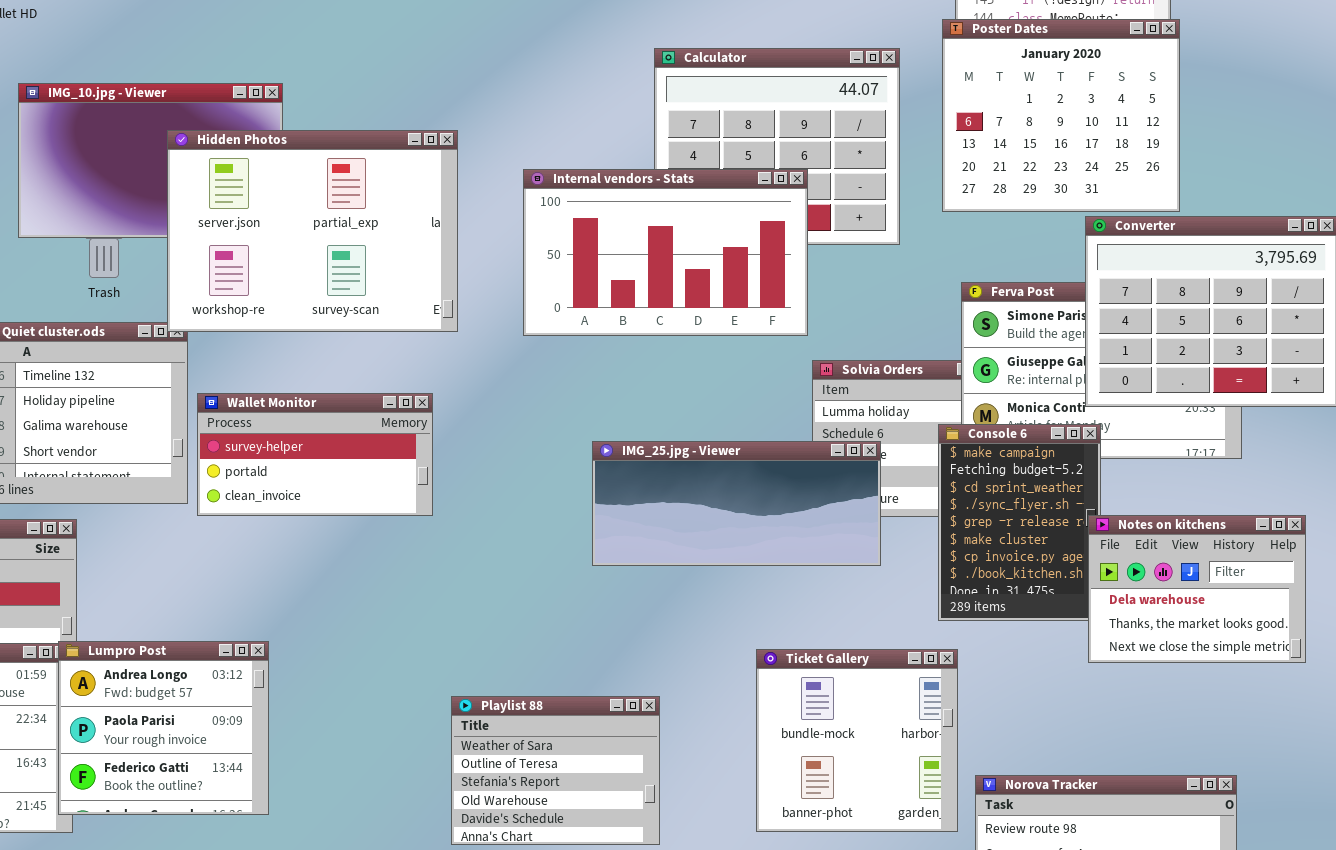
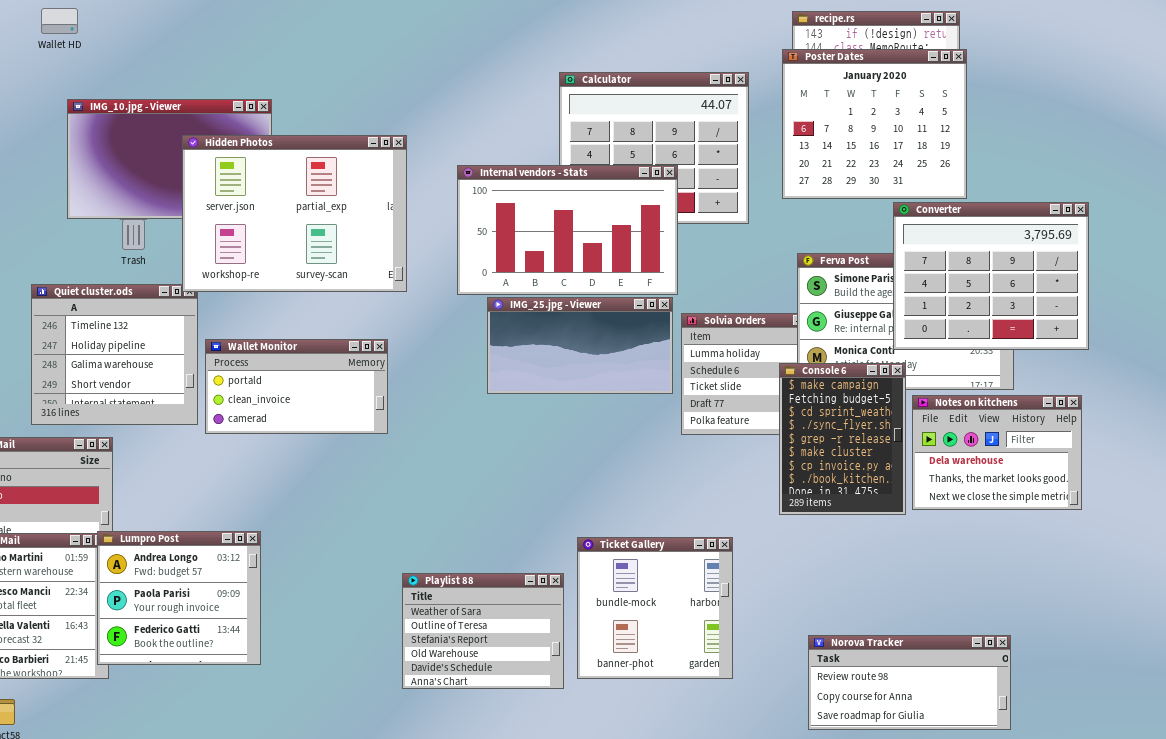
Wallet Monitor: [197,393,433,516] -> [205,339,388,434], scrolled down 1 row
IMG_25.jpg - Viewer: [592,441,881,566] -> [487,297,673,394], moved, resized
Notes on kitchens: [1088,515,1306,663] -> [912,395,1082,510], moved
Ticket Gallery: [756,649,958,832] -> [577,537,733,679], moved

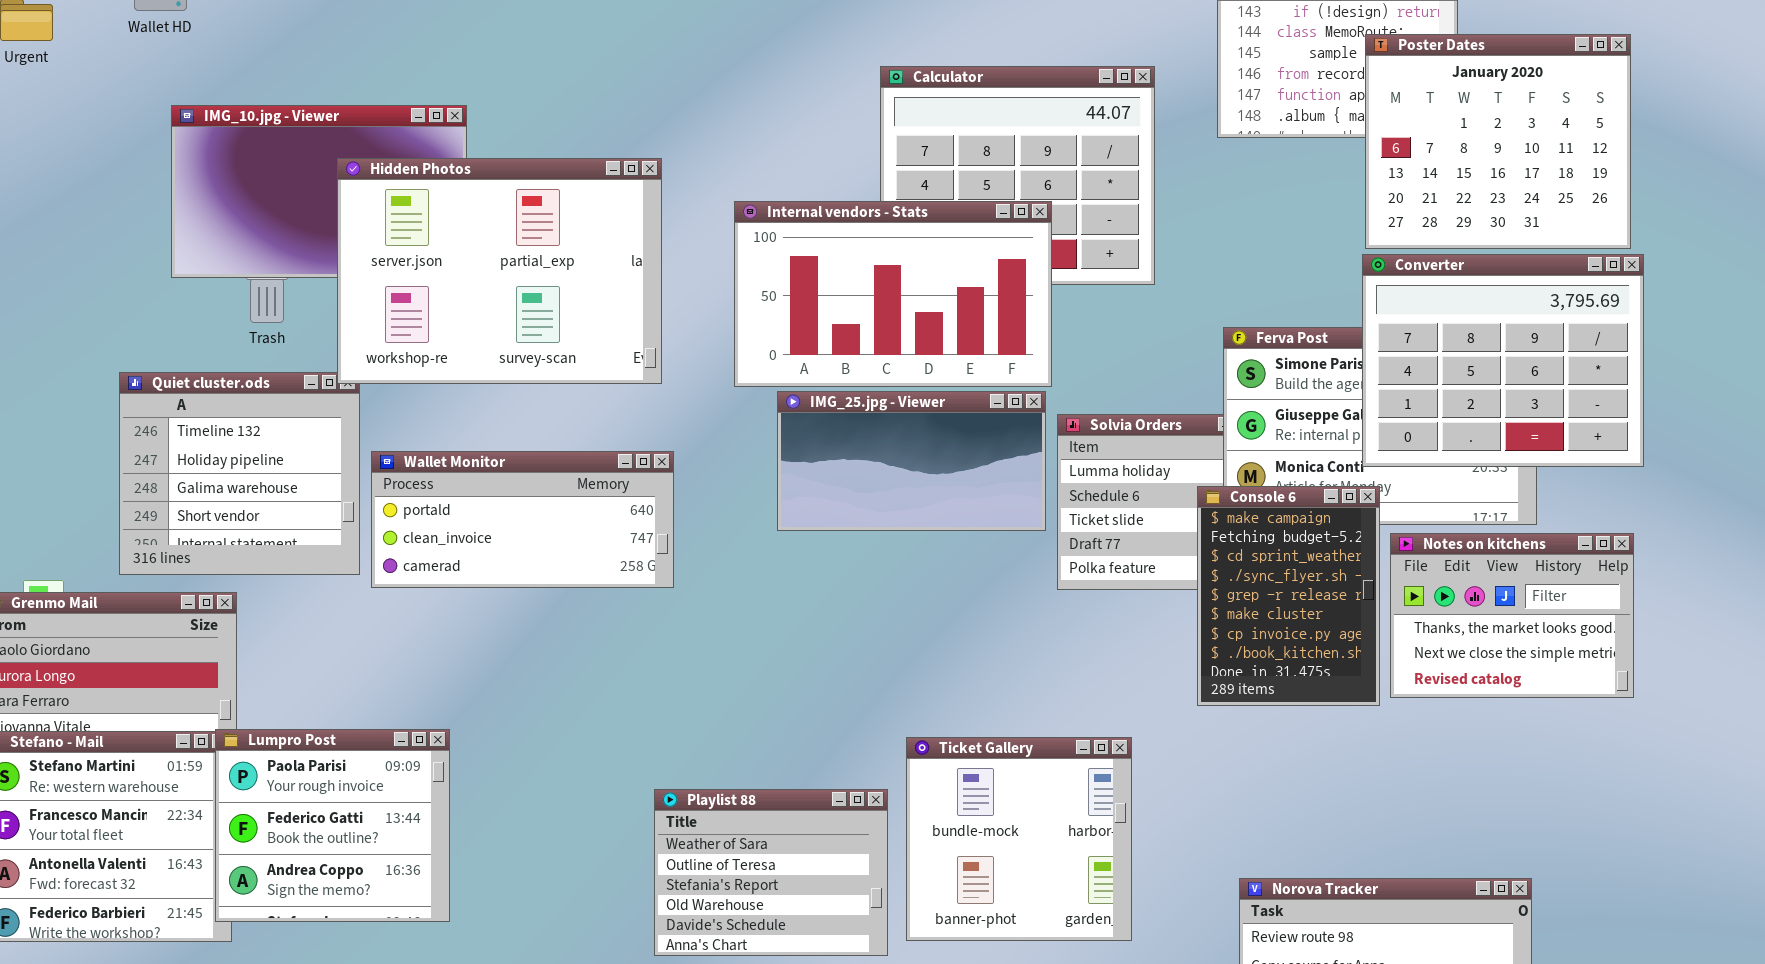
Poster Dates: [782,49,967,199] -> [1365,34,1631,249], moved
Wallet Monitor: [205,339,388,434] -> [371,451,674,588], resized
Notes on kitchens: [912,395,1082,510] -> [1390,533,1634,698], scrolled down 1 row
Lumpro Post: [97,531,261,665] -> [215,729,450,922], scrolled down 1 row

